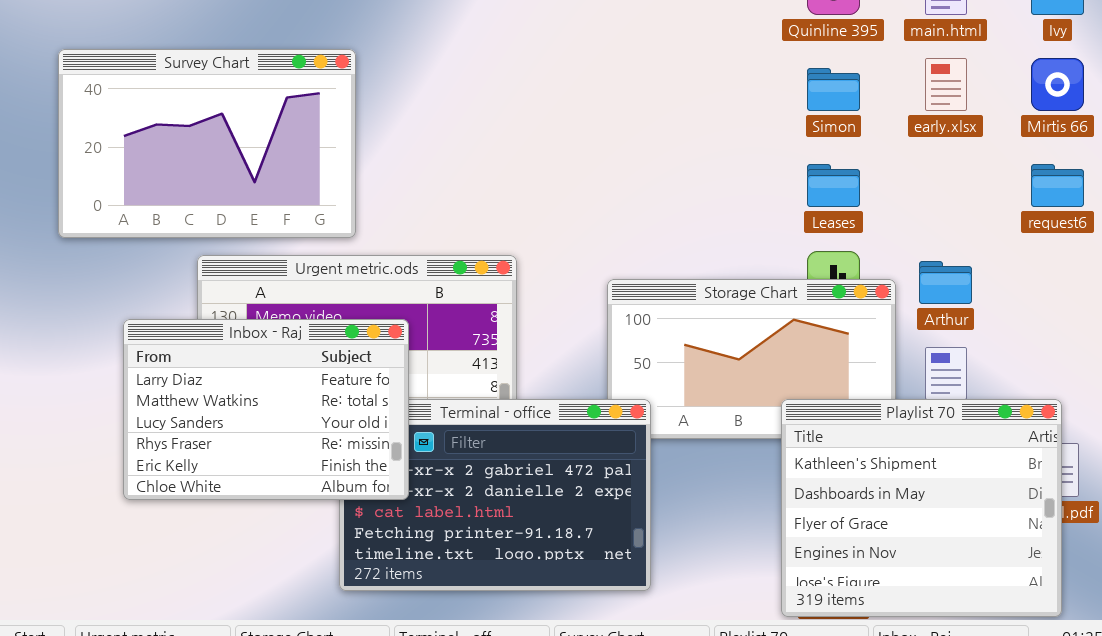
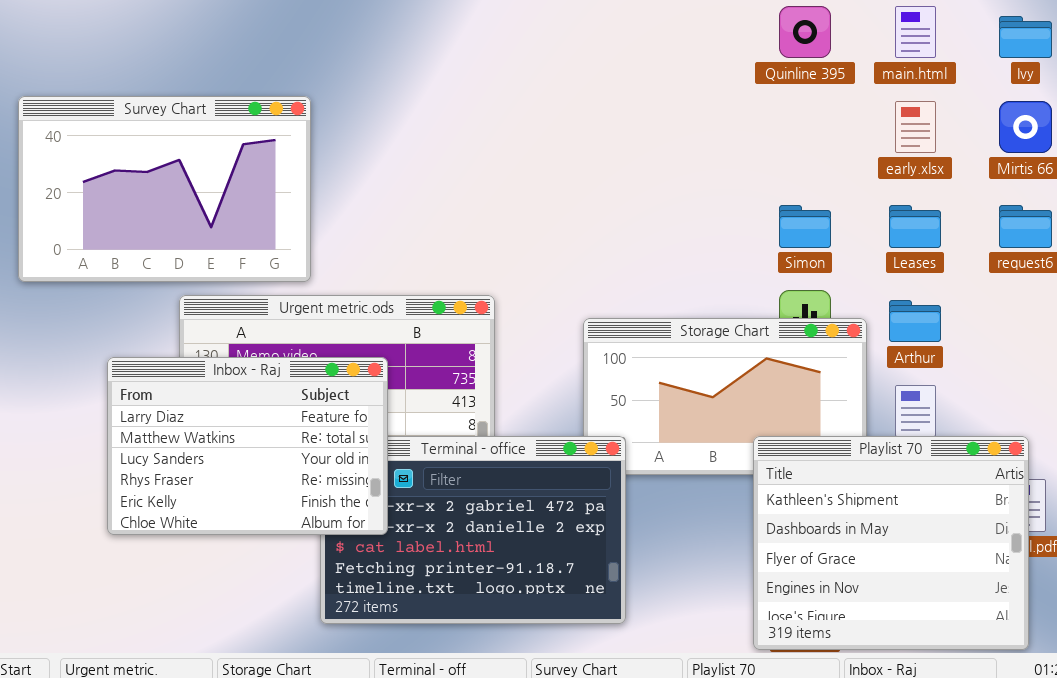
Survey Chart: [58,49,356,238] -> [18,96,311,282], moved
Simon: [807,68,860,111] -> [779,205,831,248], moved
Leases: [807,164,860,207] -> [889,205,941,248], moved

